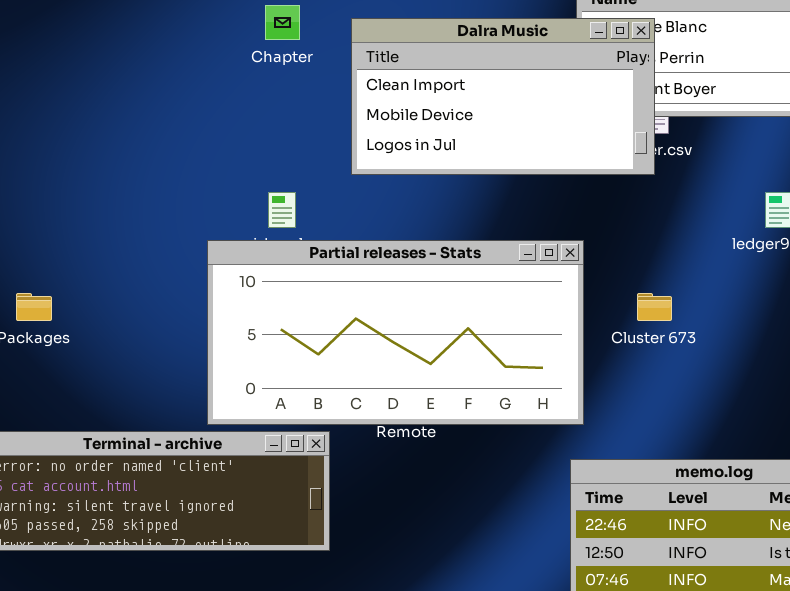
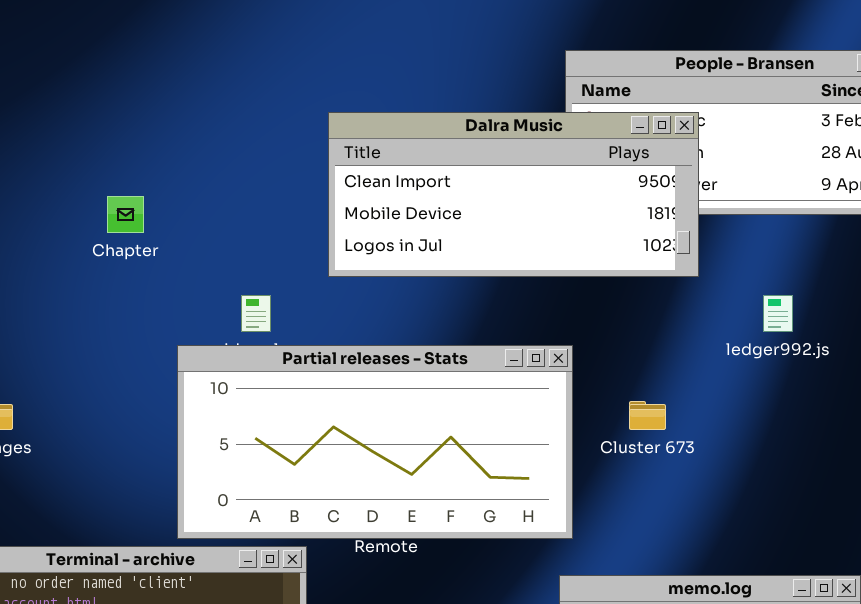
Chapter: [265,5,300,40] -> [107,196,144,233], moved
Dalra Music: [351,18,655,175] -> [328,112,699,277], resized

